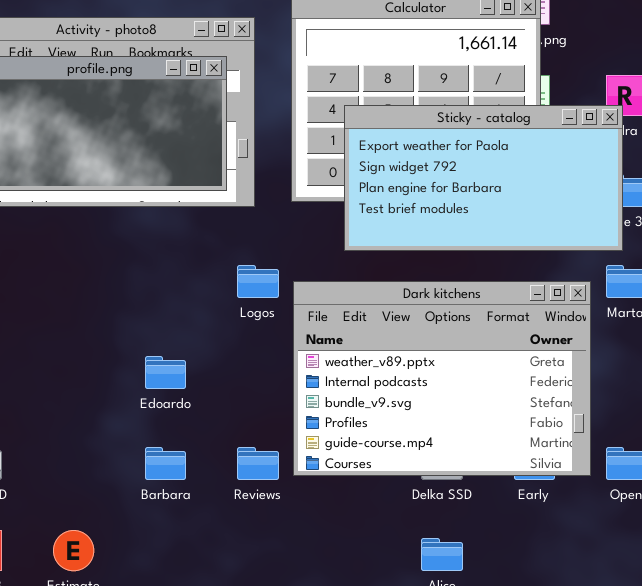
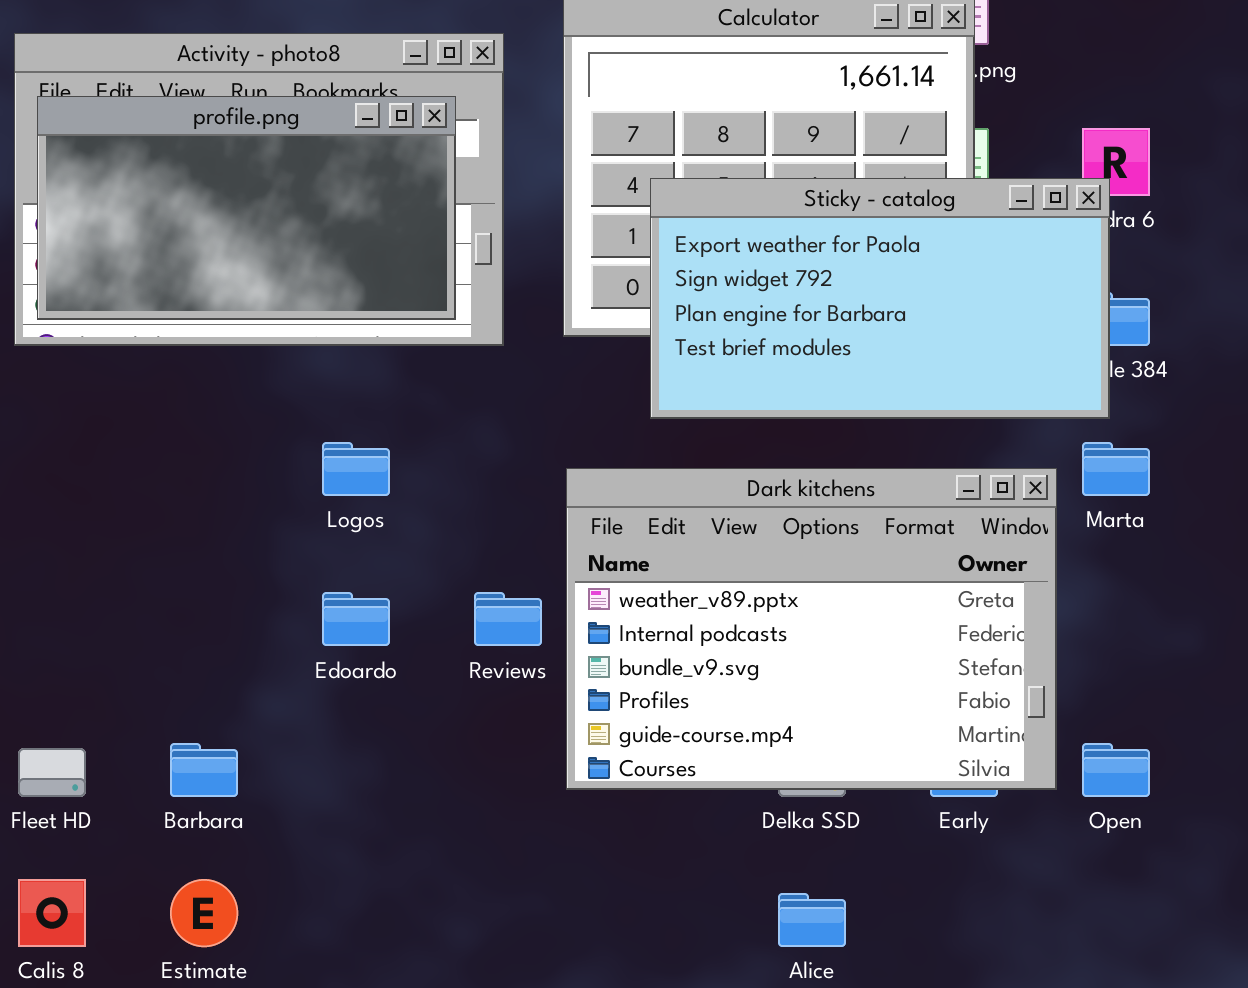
Logos: [237,265,279,298] -> [322,442,390,496], moved
Barbara: [145,447,186,480] -> [170,743,238,797], moved
Reviews: [237,447,279,480] -> [474,592,542,646], moved

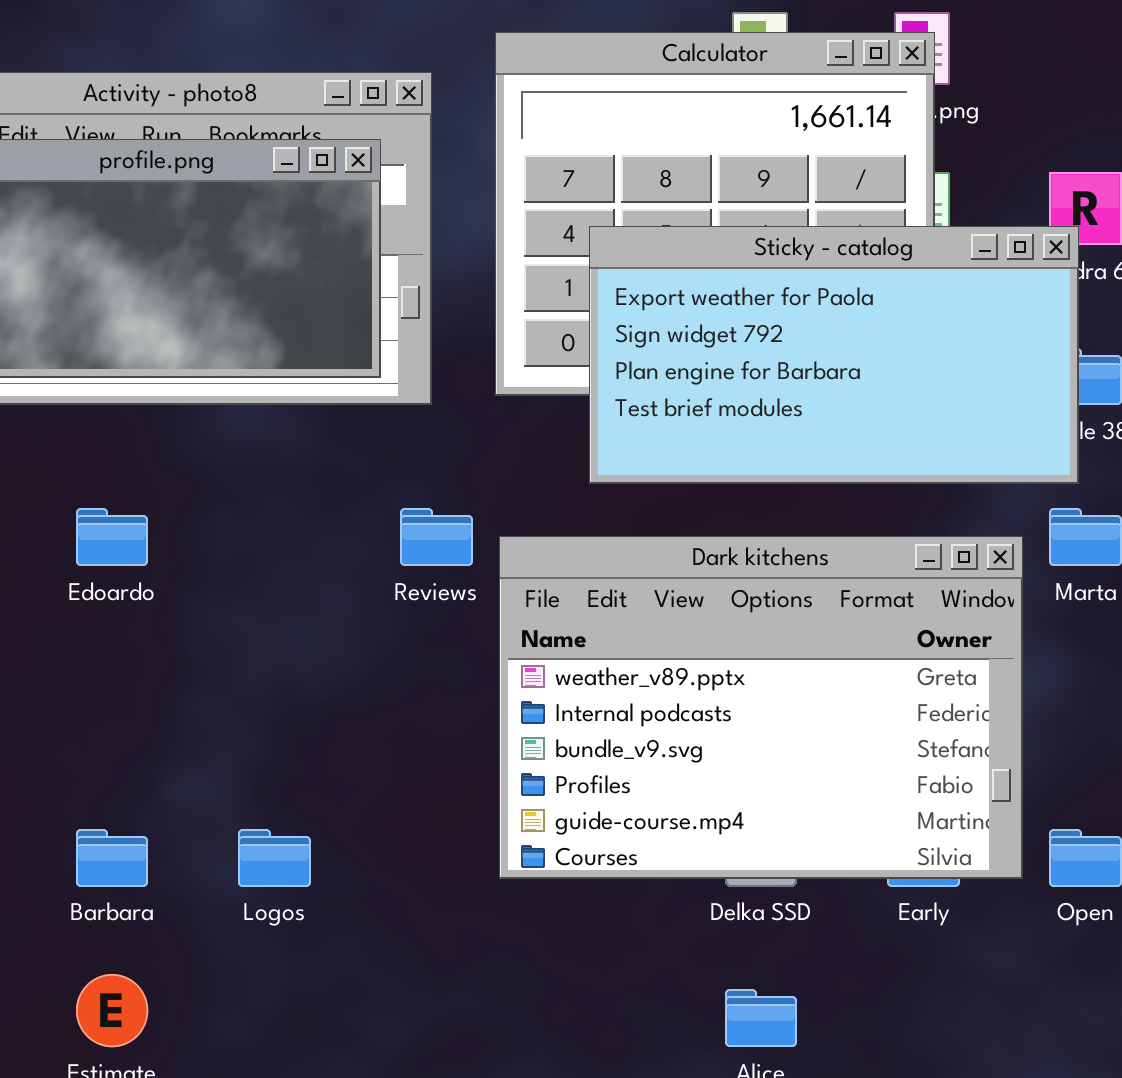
Logos: [322,442,390,496] -> [238,829,311,887], moved
Edoardo: [322,592,390,646] -> [76,508,148,566], moved
Reviews: [474,592,542,646] -> [400,508,473,566], moved

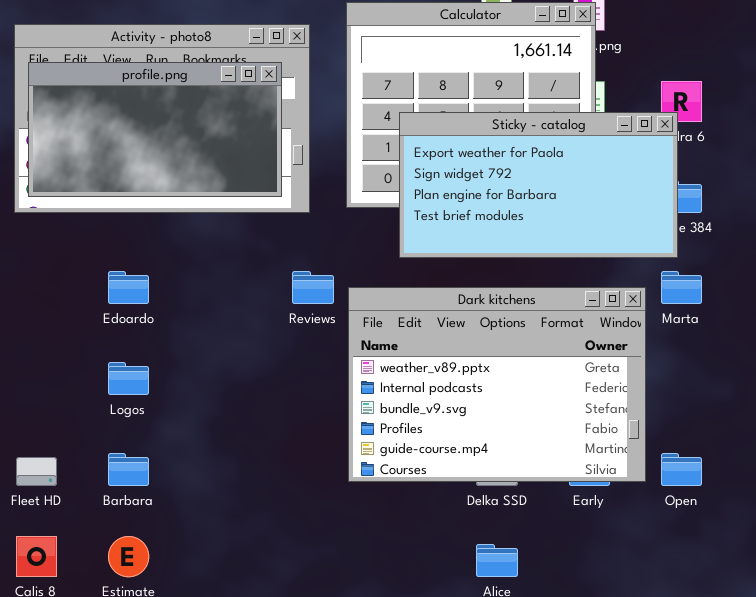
Logos: [238,829,311,887] -> [108,362,149,395], moved

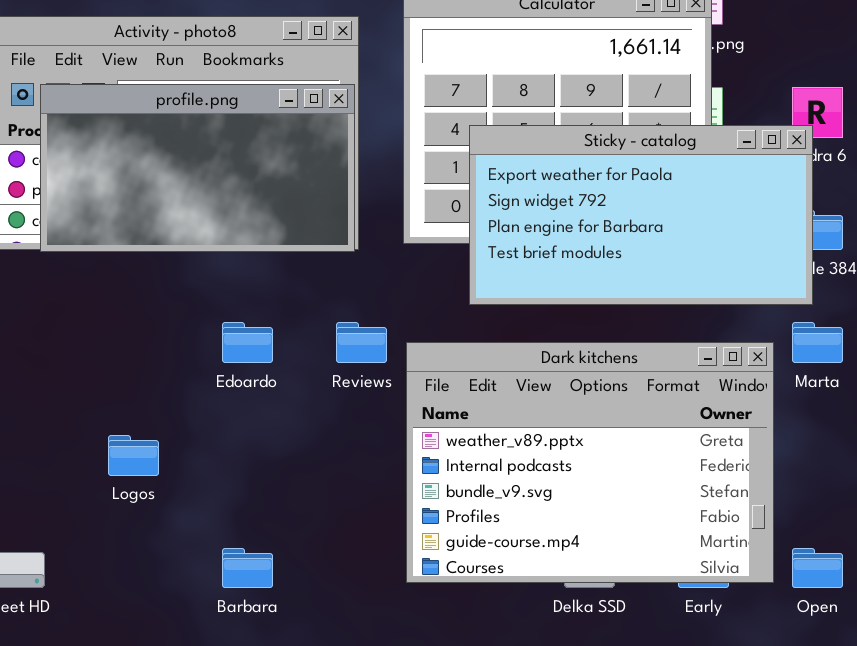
profile.png: [28,62,282,197] -> [40,84,355,252], moved
Edoardo: [108,271,149,304] -> [222,322,273,363], moved
Barbara: [108,453,149,486] -> [222,548,273,588], moved

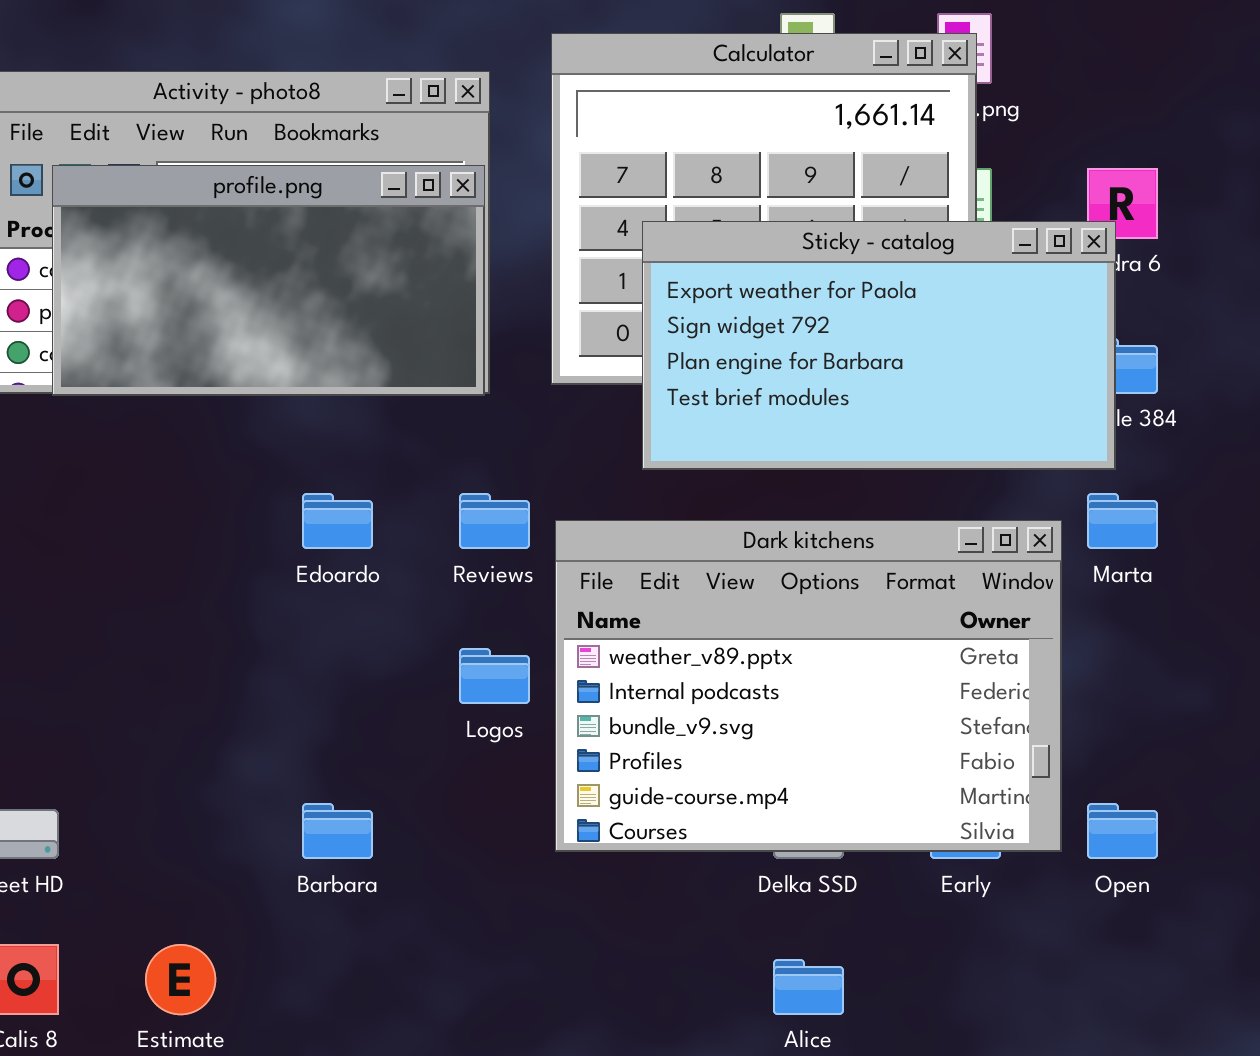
Logos: [108,435,159,476] -> [459,648,530,704], moved

